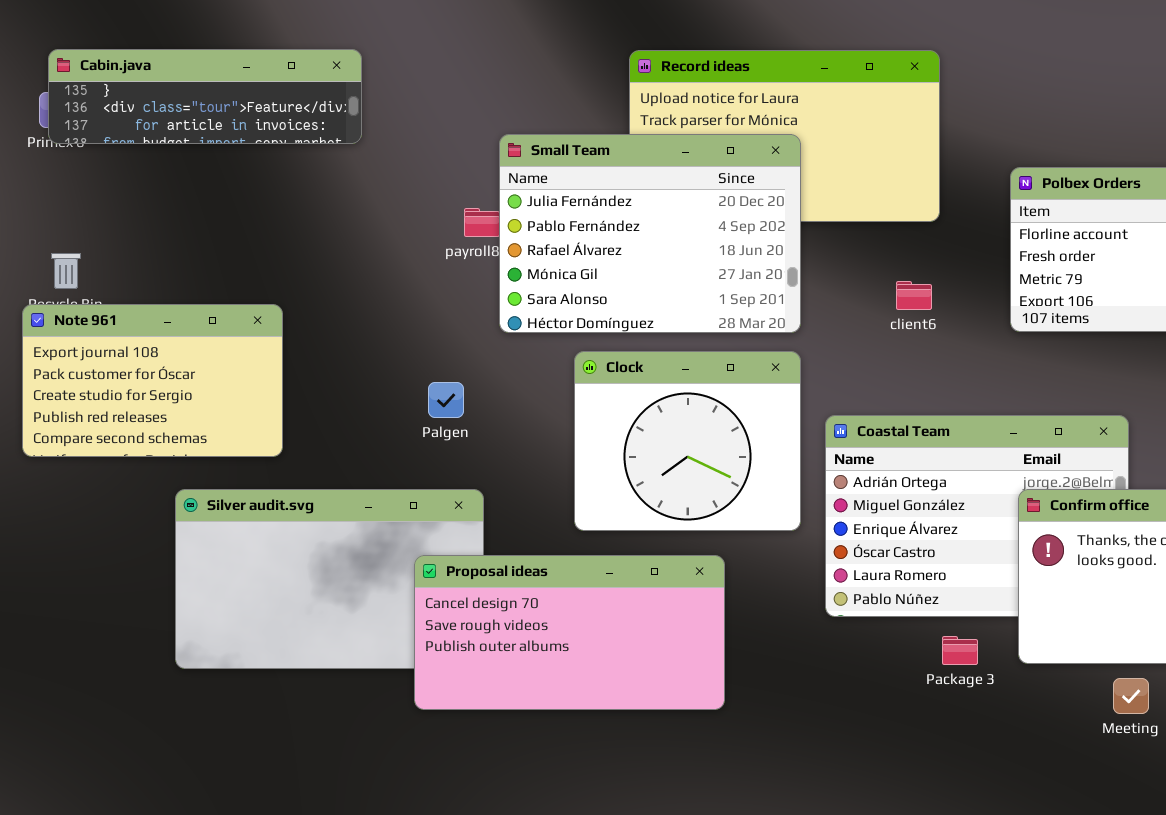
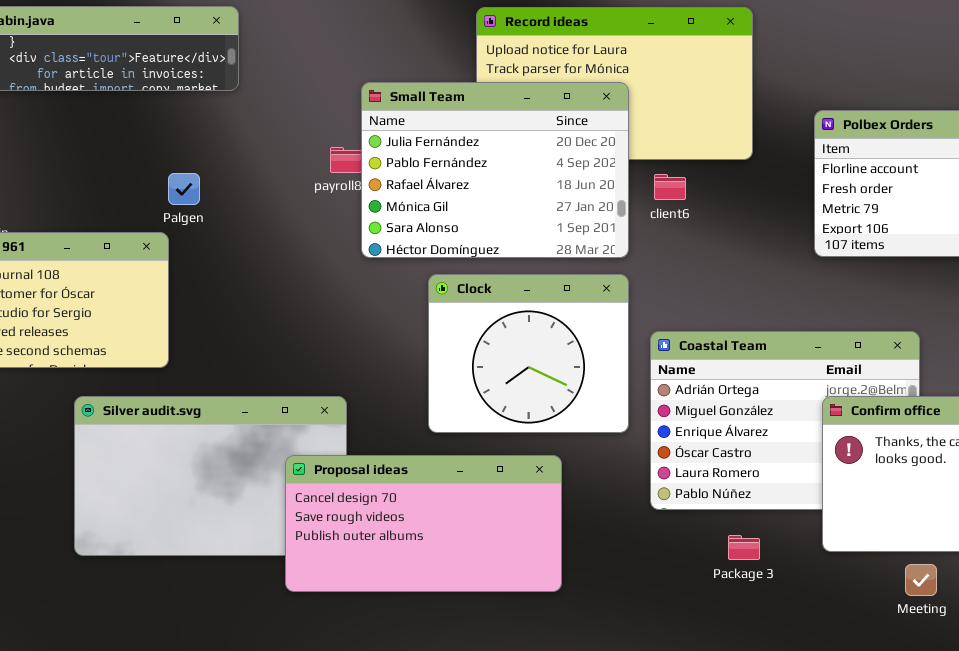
client6: [896,281,932,310] -> [654,174,686,200], moved
Palgen: [428,382,464,418] -> [168,173,200,205], moved
Package 3: [942,636,978,665] -> [728,535,760,560], moved

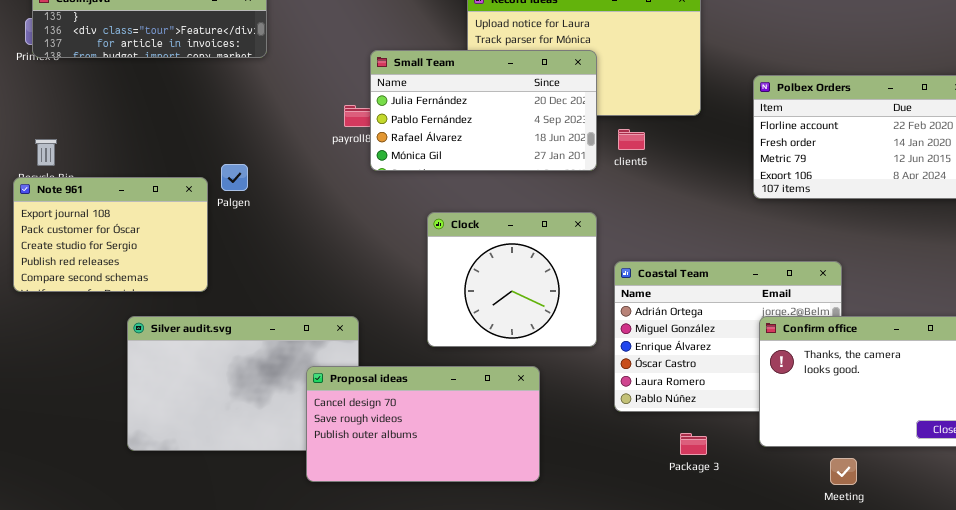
Small Team: [361,82,629,258] -> [370,50,597,171], resized
Palgen: [168,173,200,205] -> [221,164,248,191], moved

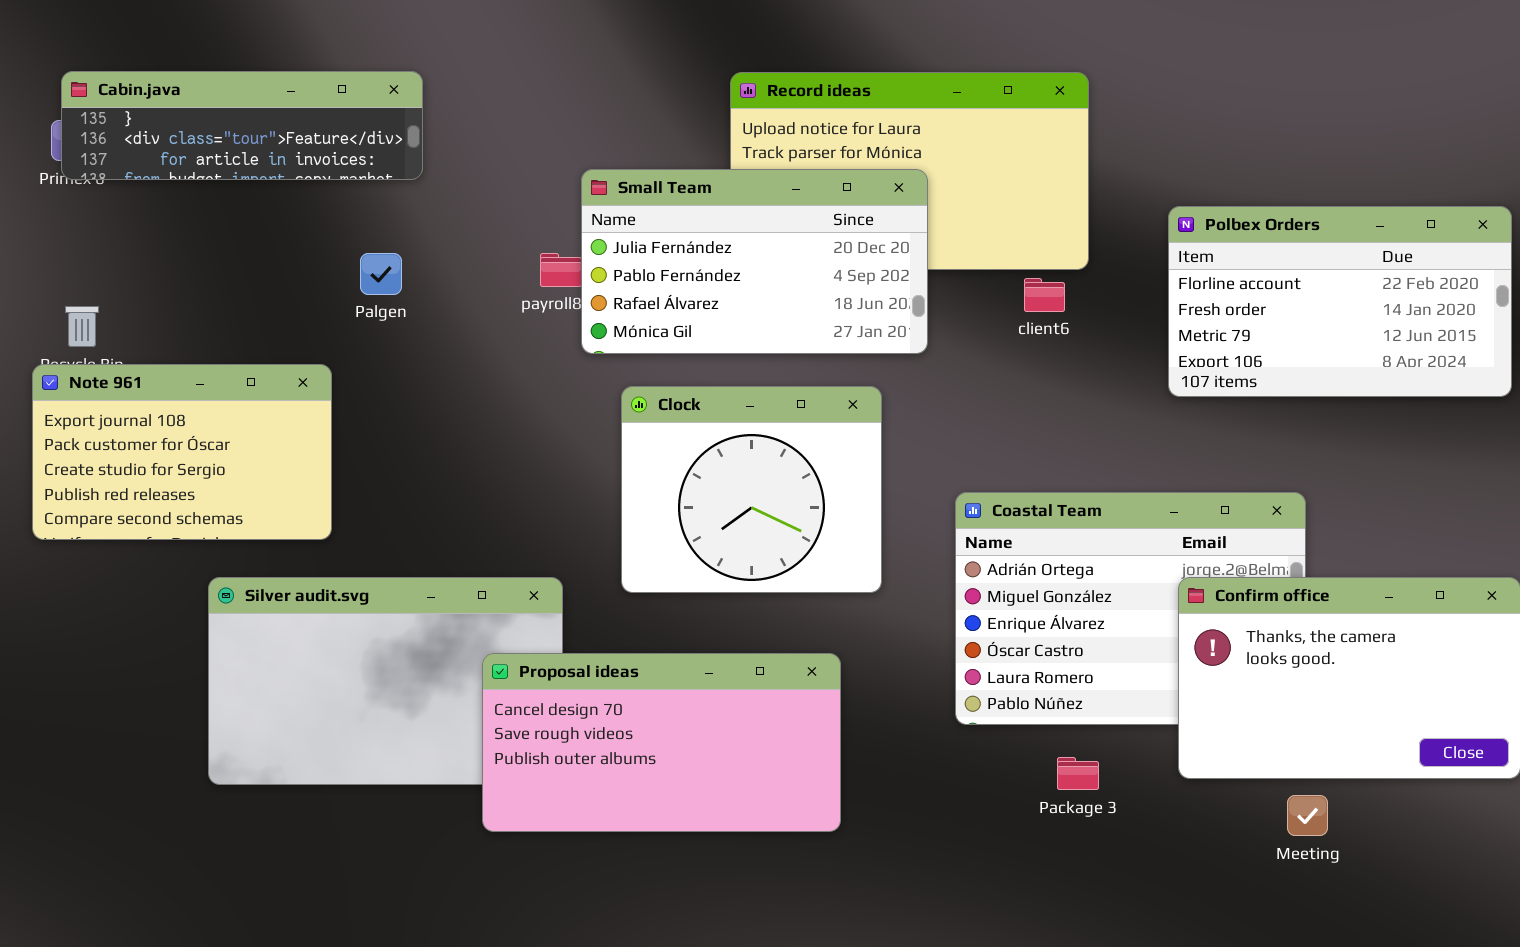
client6: [618,129,645,150] -> [1024,278,1065,312], moved
Palgen: [221,164,248,191] -> [360,253,402,295], moved
Clock: [427,212,597,347] -> [621,386,882,593], moved

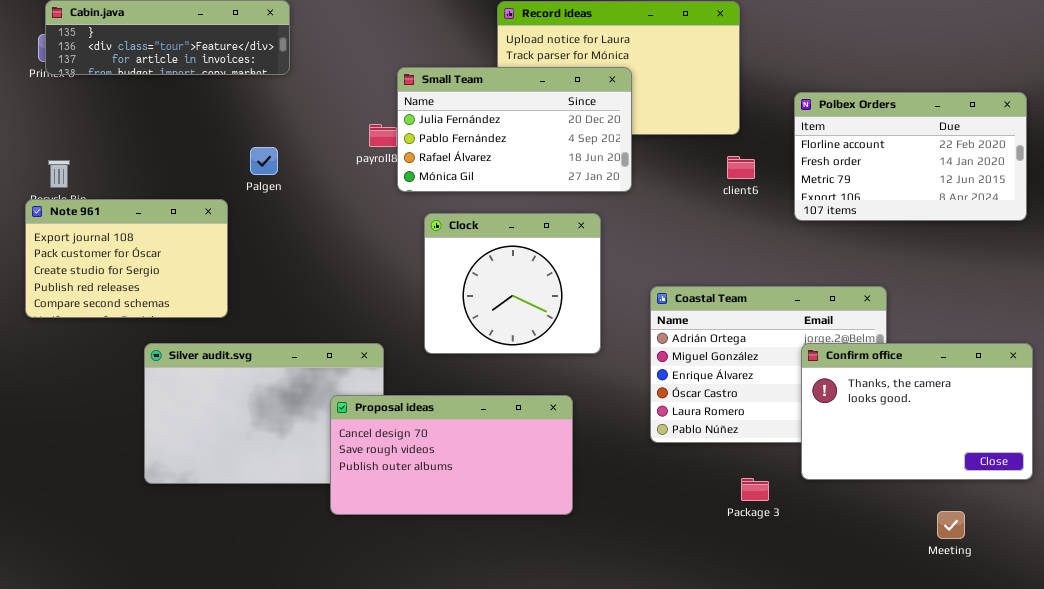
Palgen: [360,253,402,295] -> [250,147,278,175], moved
client6: [1024,278,1065,312] -> [727,156,755,179], moved
Package 3: [1057,757,1099,790] -> [741,478,769,501], moved
Meeting: [1287,795,1328,836] -> [937,511,965,539], moved

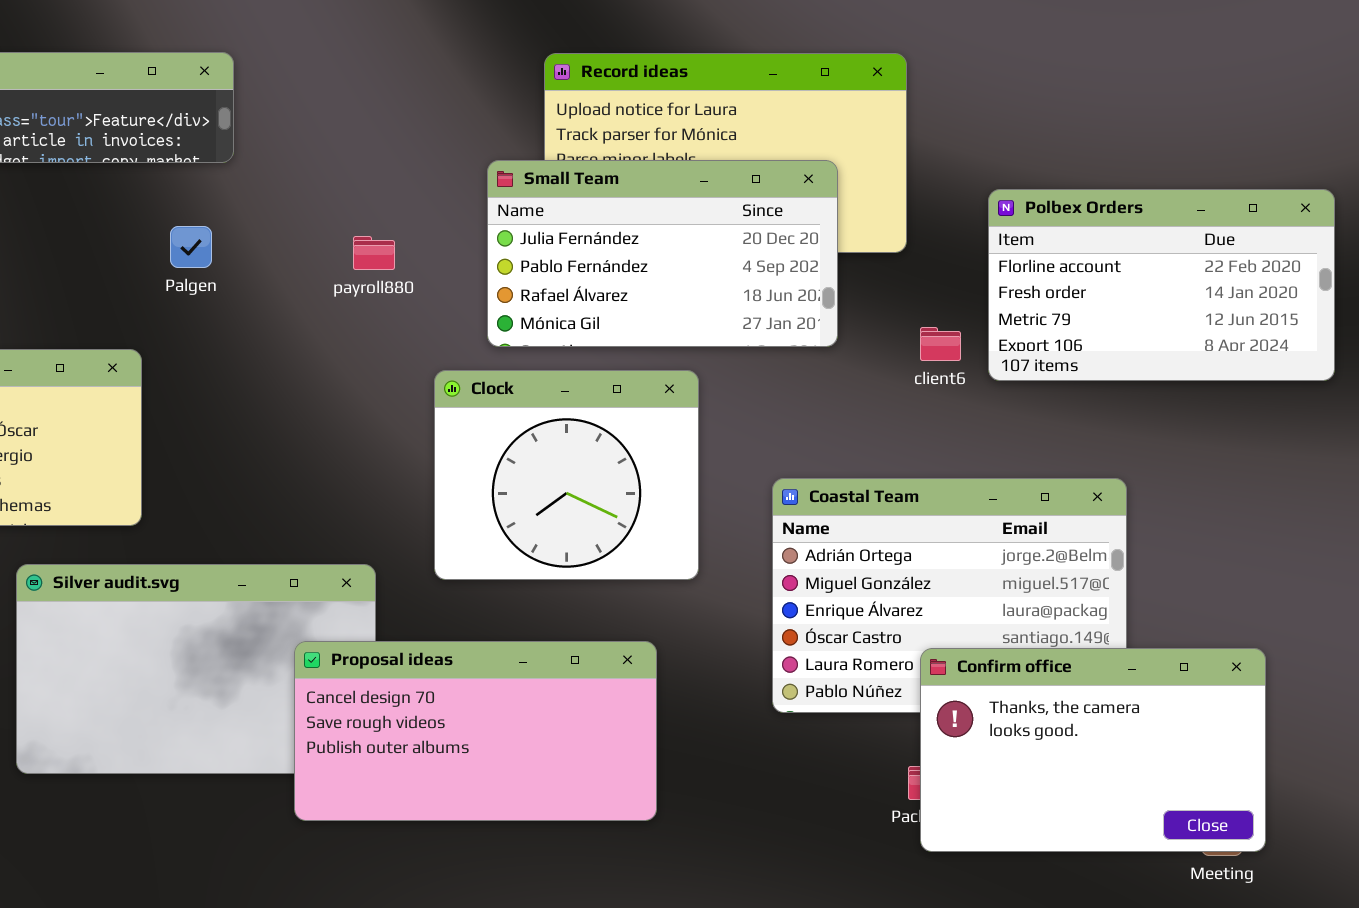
Small Team: [397,67,632,192] -> [487,160,838,347], moved
Palgen: [250,147,278,175] -> [170,226,212,268], moved
client6: [727,156,755,179] -> [920,327,961,361], moved
Confirm office: [801,343,1033,480] -> [920,648,1266,852], moved

